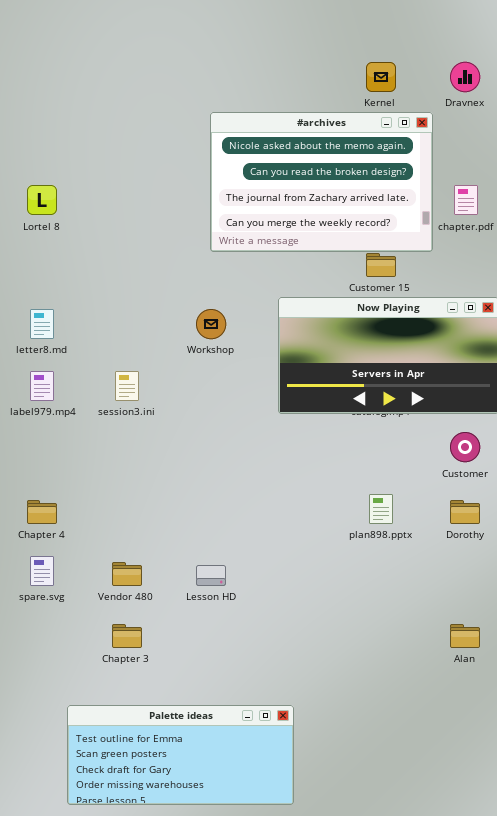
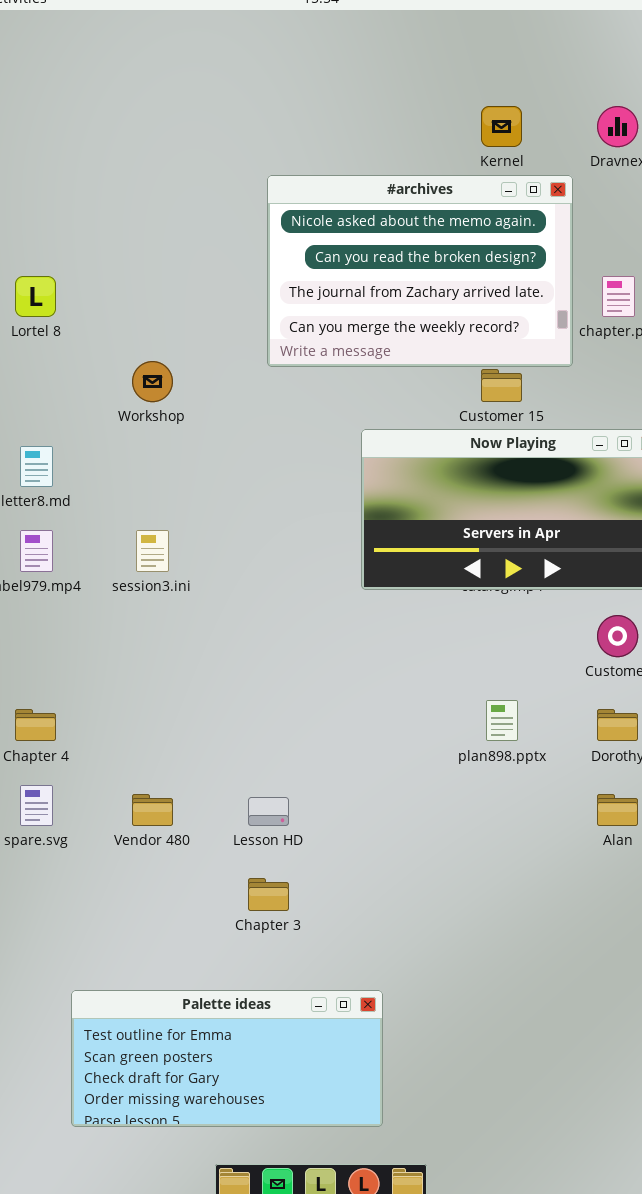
Workshop: [196,309,226,339] -> [132,361,173,402], moved
Chapter 3: [112,624,142,648] -> [248,878,289,911], moved
Alan: [450,624,480,648] -> [597,794,638,826], moved

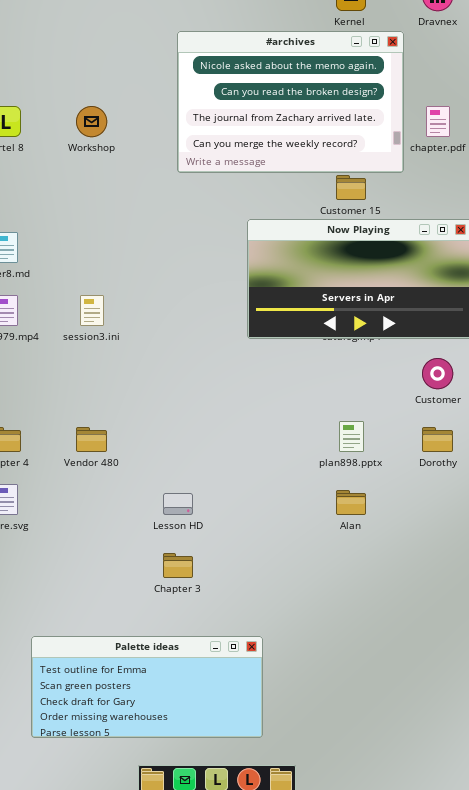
Workshop: [132,361,173,402] -> [76,106,107,137], moved
Vendor 480: [132,794,173,826] -> [76,427,107,452], moved
Alan: [597,794,638,826] -> [336,490,366,515], moved

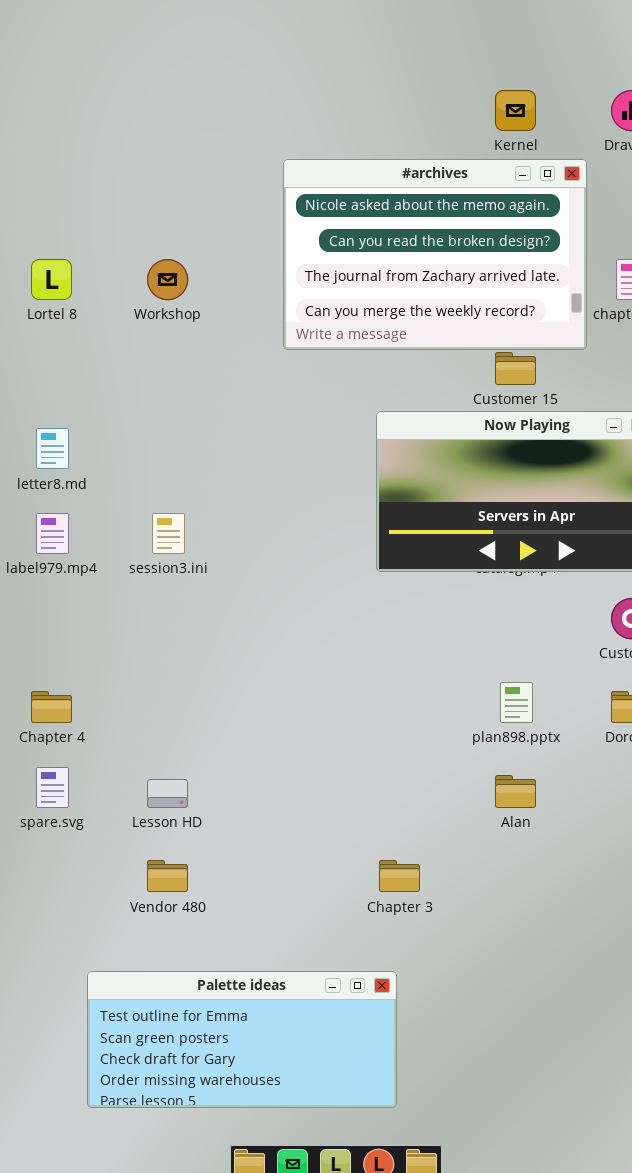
Vendor 480: [76,427,107,452] -> [147,860,188,892], moved
Lesson HD: [163,493,193,515] -> [147,779,188,808], moved
Chapter 3: [163,553,193,578] -> [379,860,420,892], moved

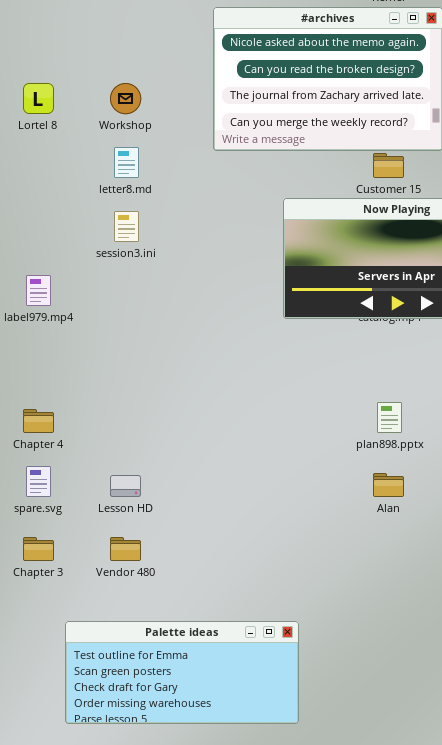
letter8.md: [36,428,69,469] -> [114,147,139,178], moved
session3.ini: [152,513,185,554] -> [114,211,139,242], moved
Chapter 3: [379,860,420,892] -> [23,537,54,561], moved

